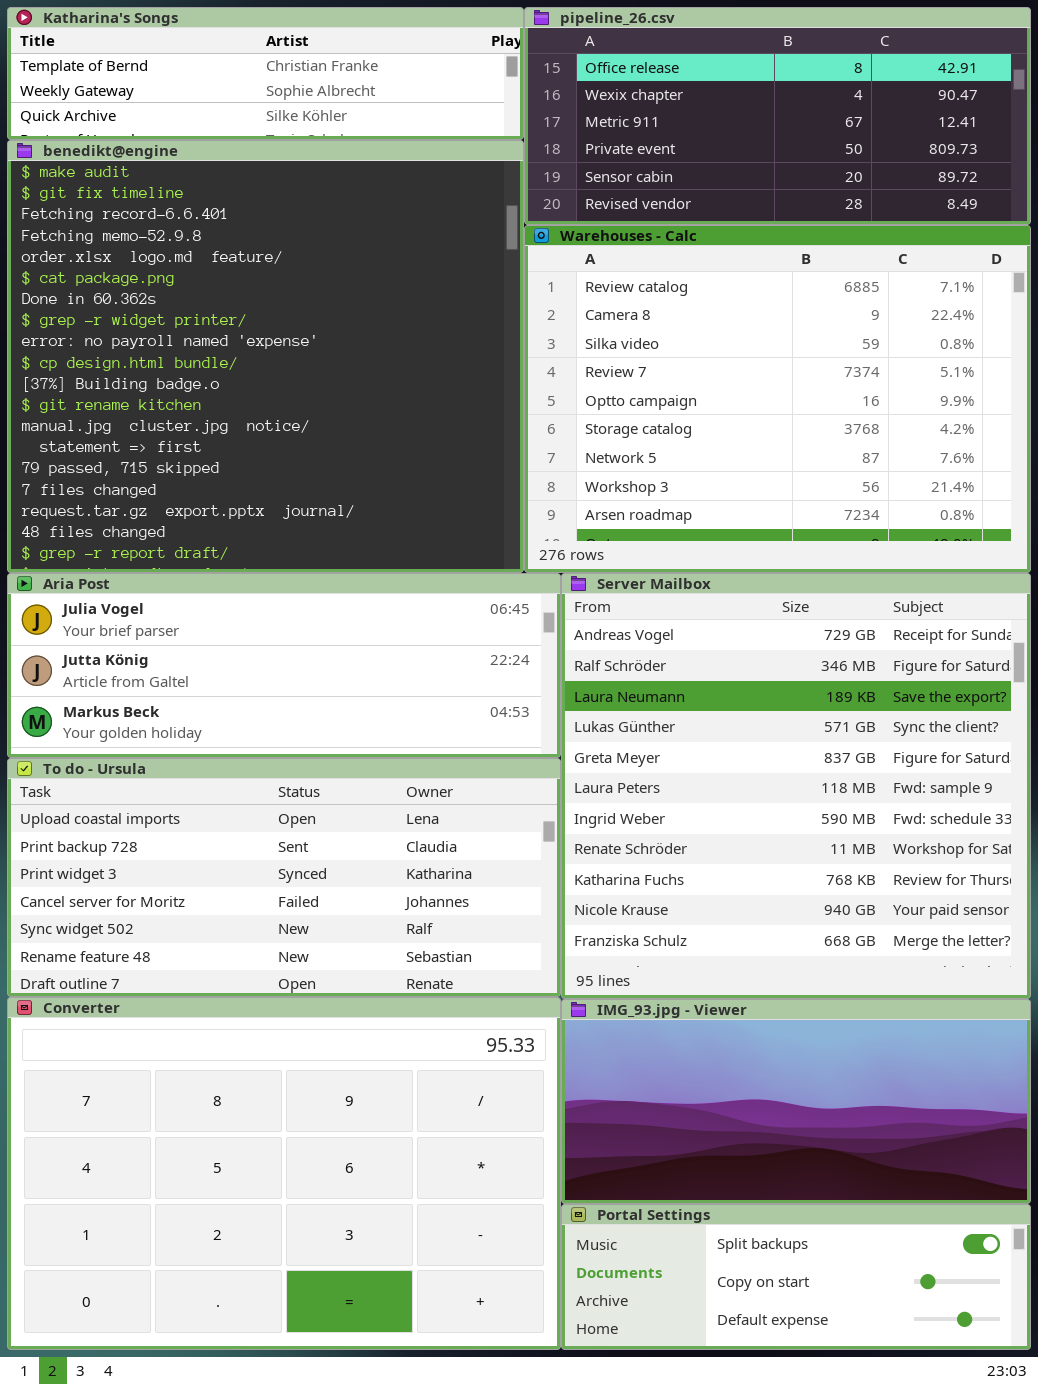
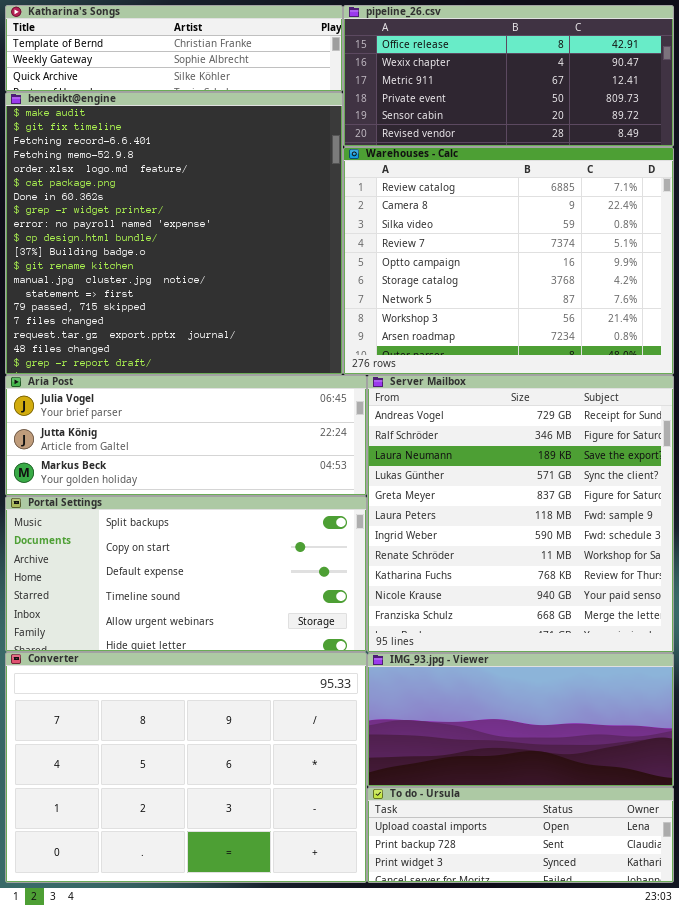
To do - Ursula: [7,758,561,997] -> [367,787,674,883], moved, resized
Portal Settings: [561,1204,1031,1350] -> [5,496,367,652], moved, resized

